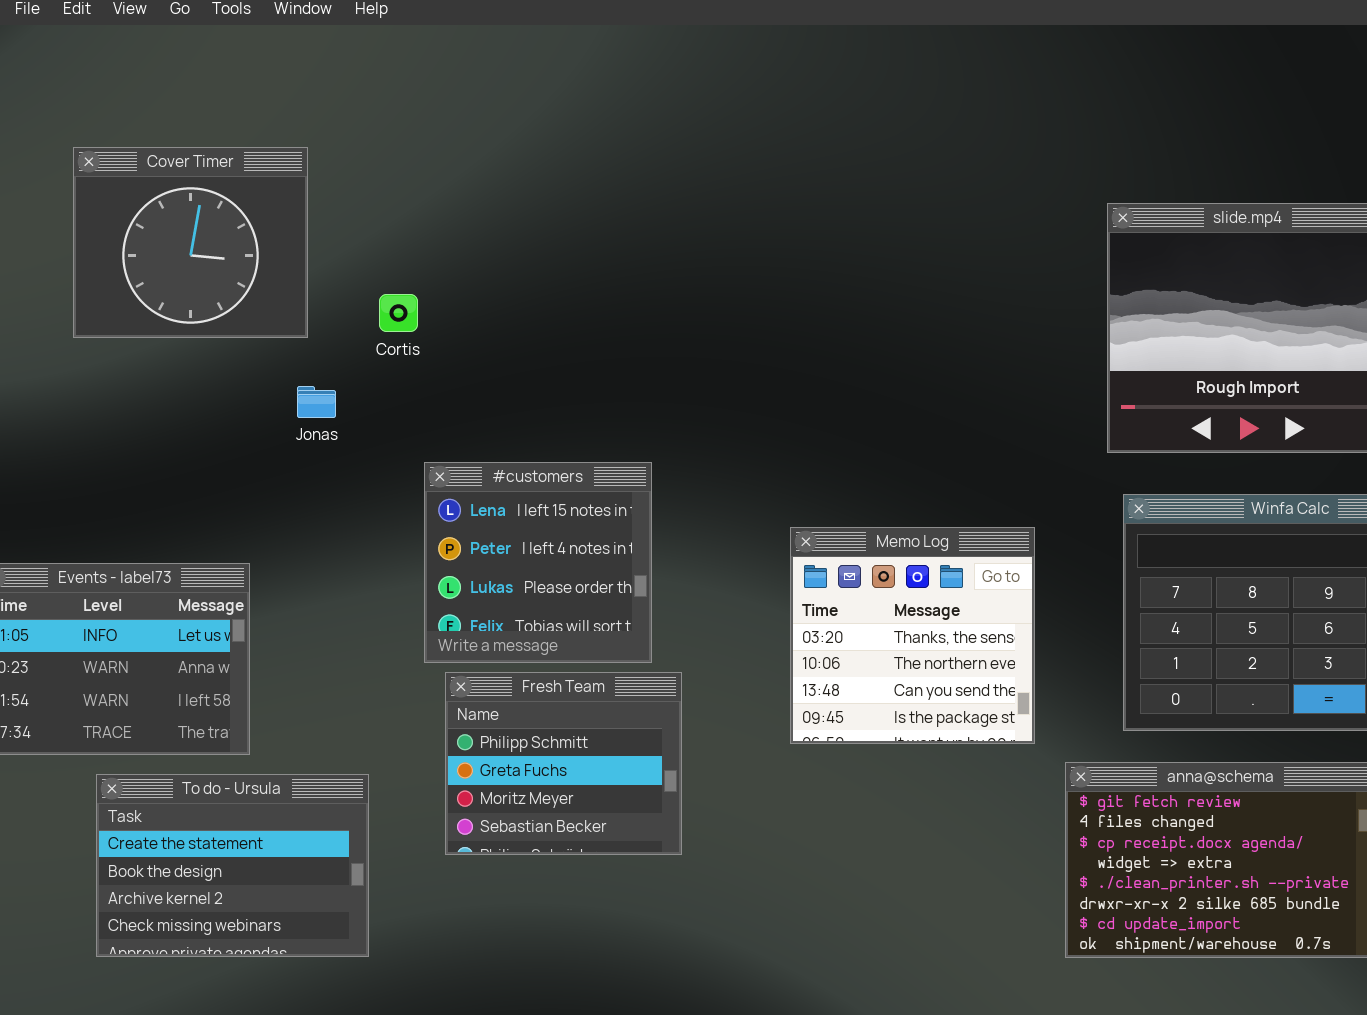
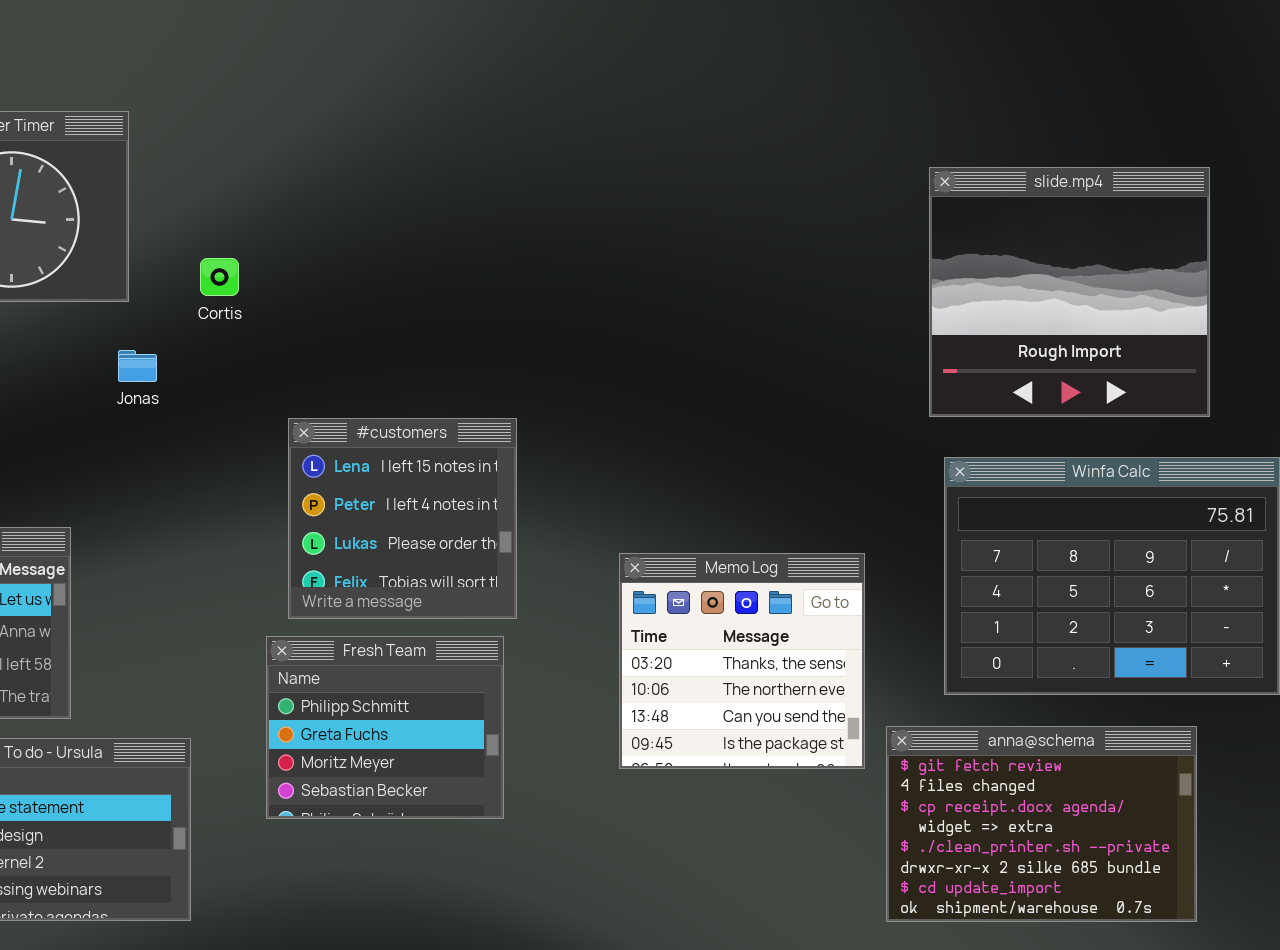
#customers: [424,462,652,663] -> [288,418,517,619], moved
Memo Log: [790,527,1035,744] -> [619,553,865,769], moved

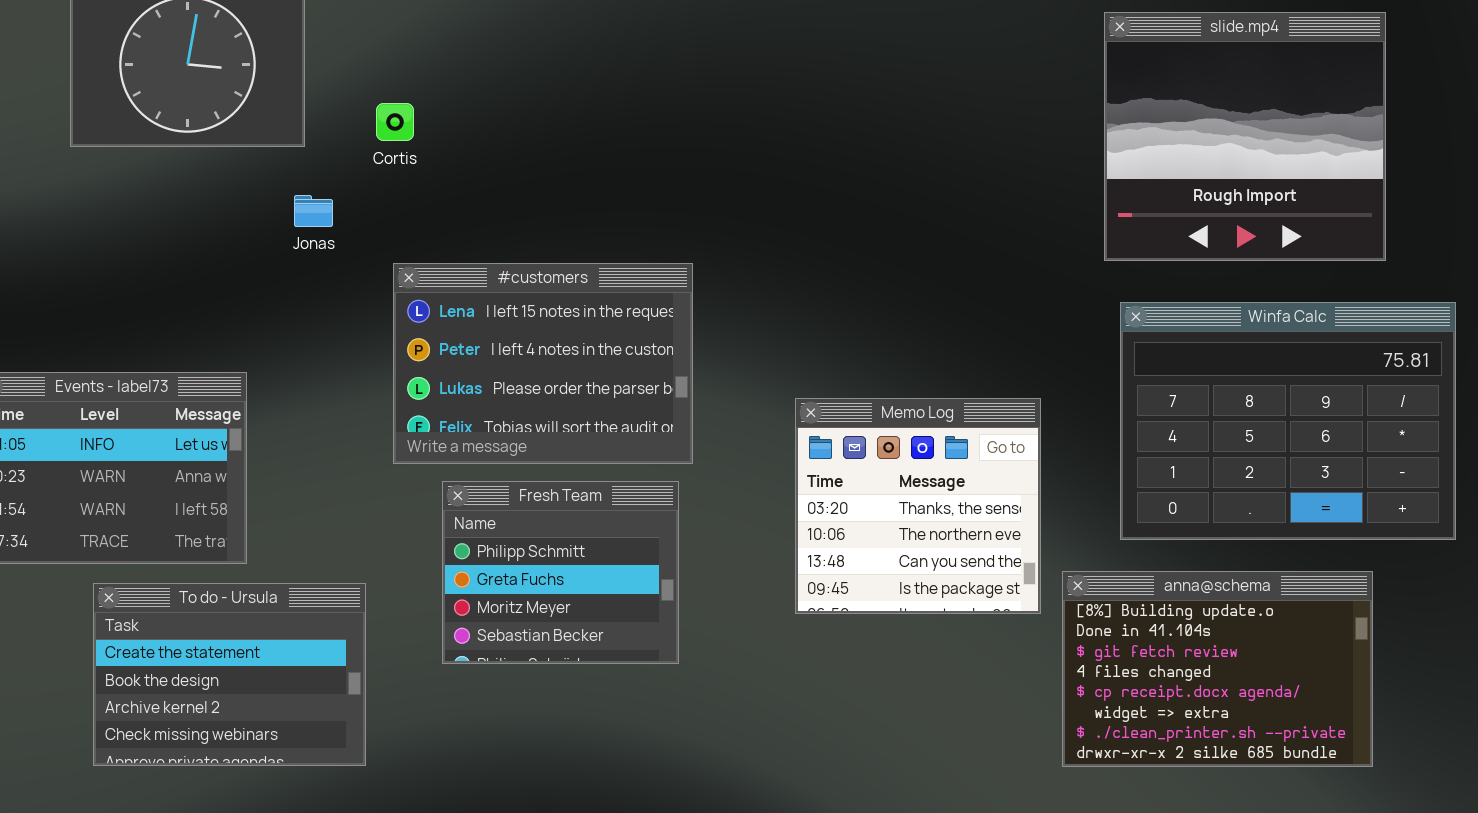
#customers: [288,418,517,619] -> [393,263,693,464], resized
anna@schema: [886,726,1197,922] -> [1062,571,1373,767], scrolled up 2 rows

